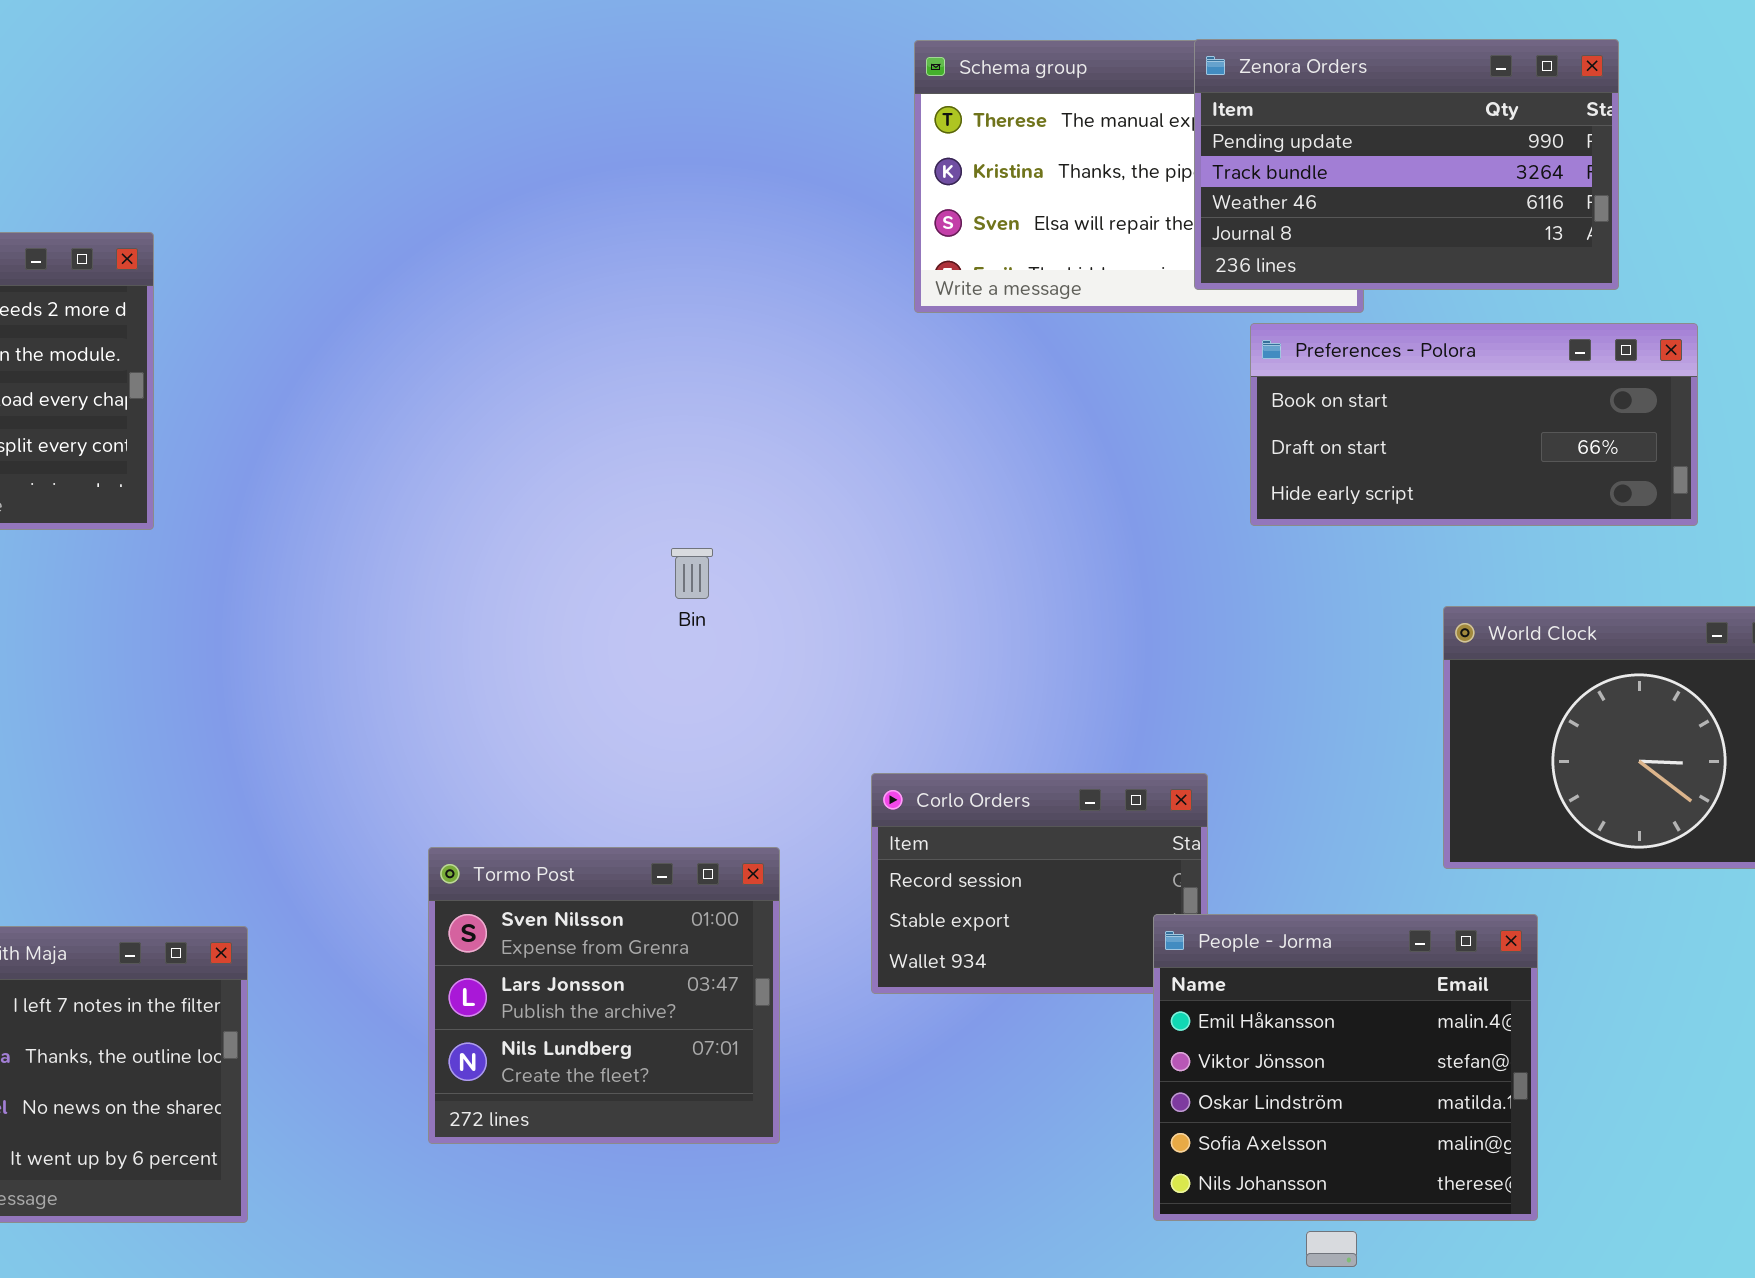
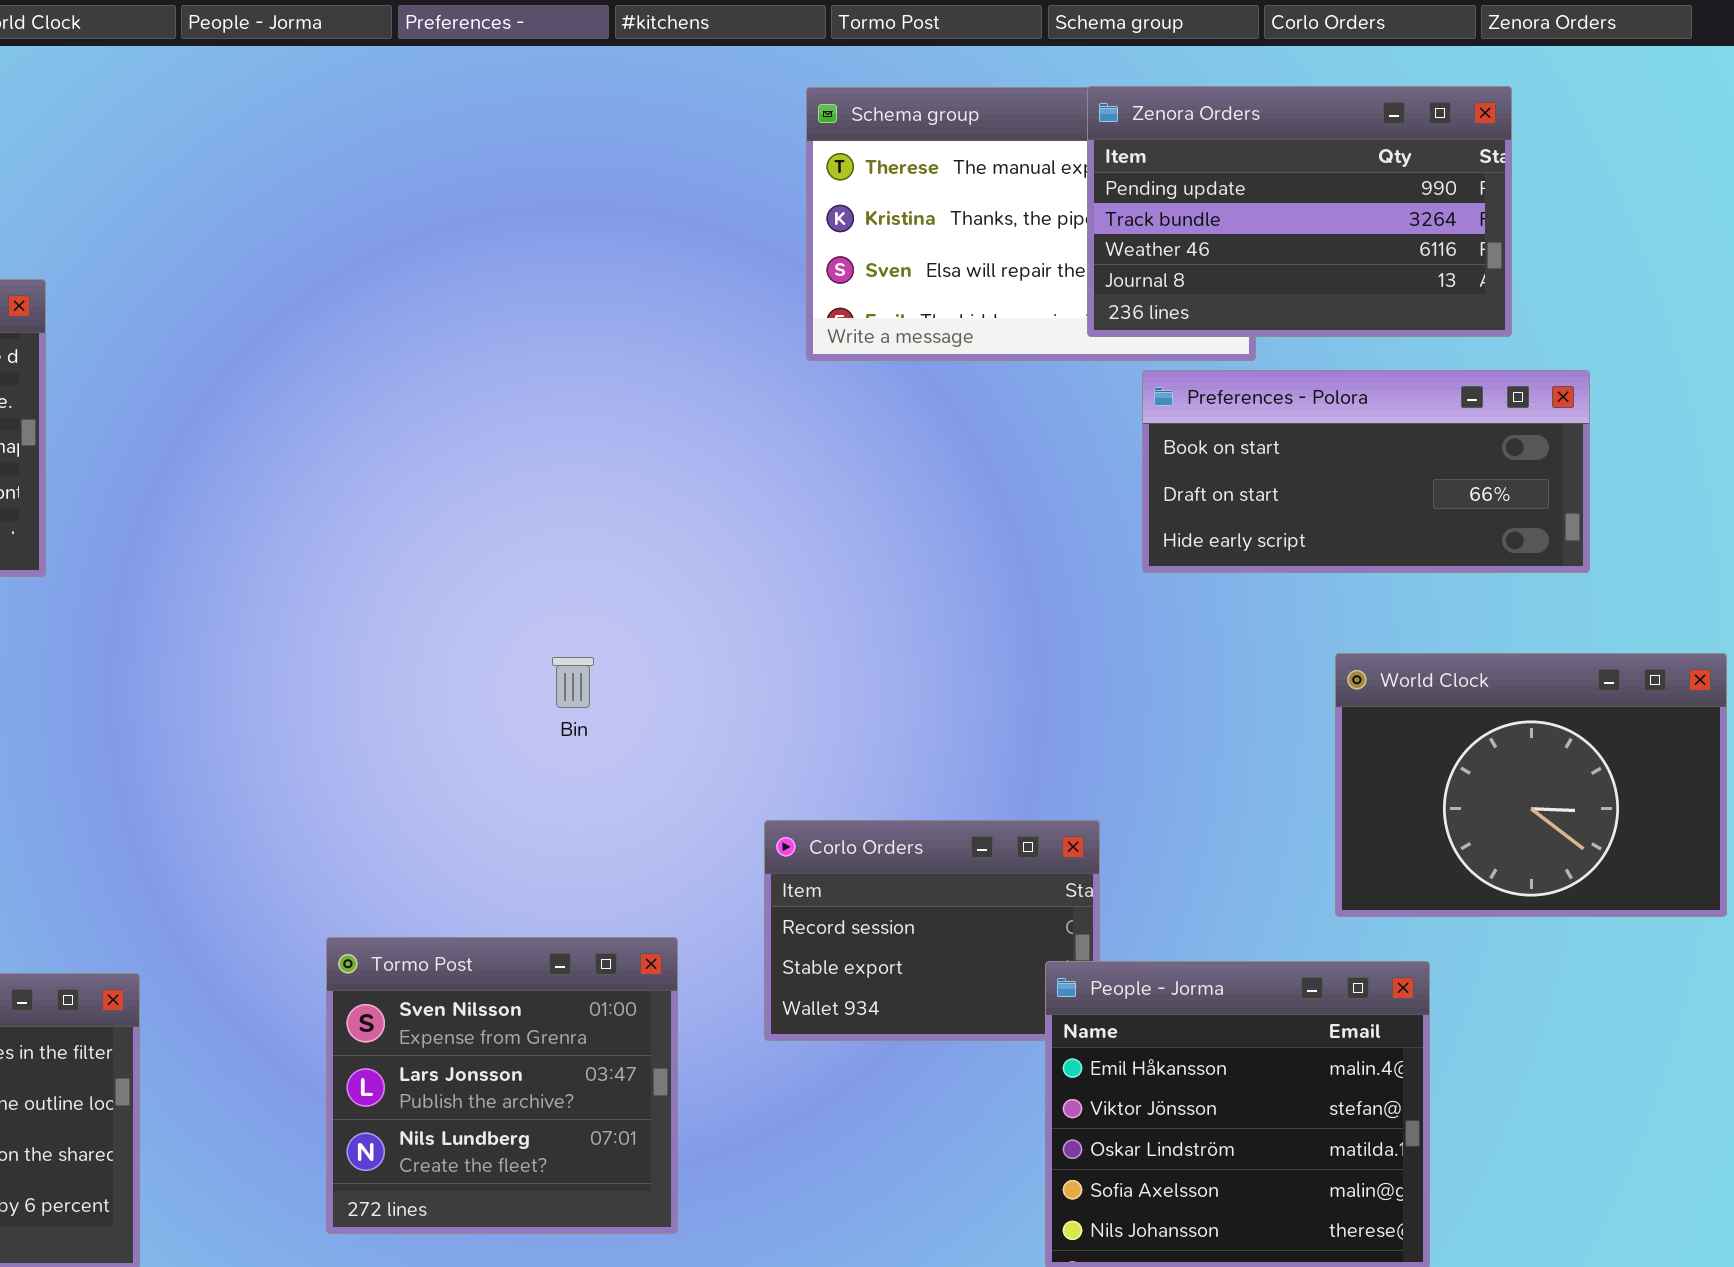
Bin: [671,548,713,599] -> [552,657,594,708], moved
Tormo Post: [428,847,780,1144] -> [326,937,678,1234], moved

